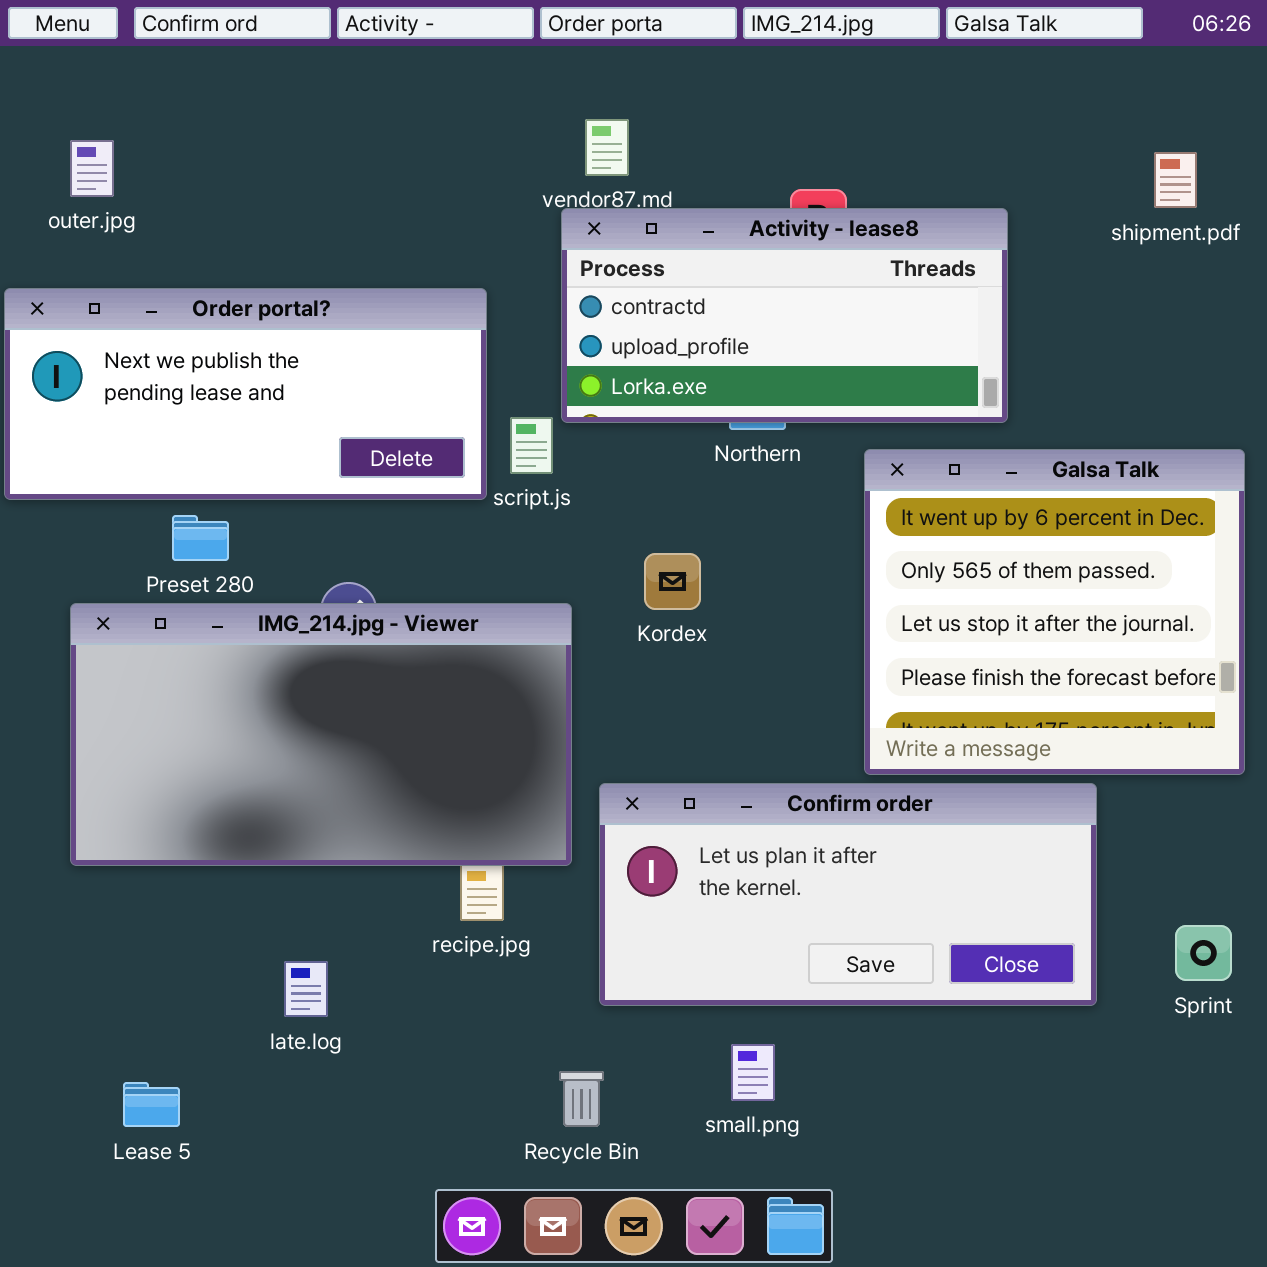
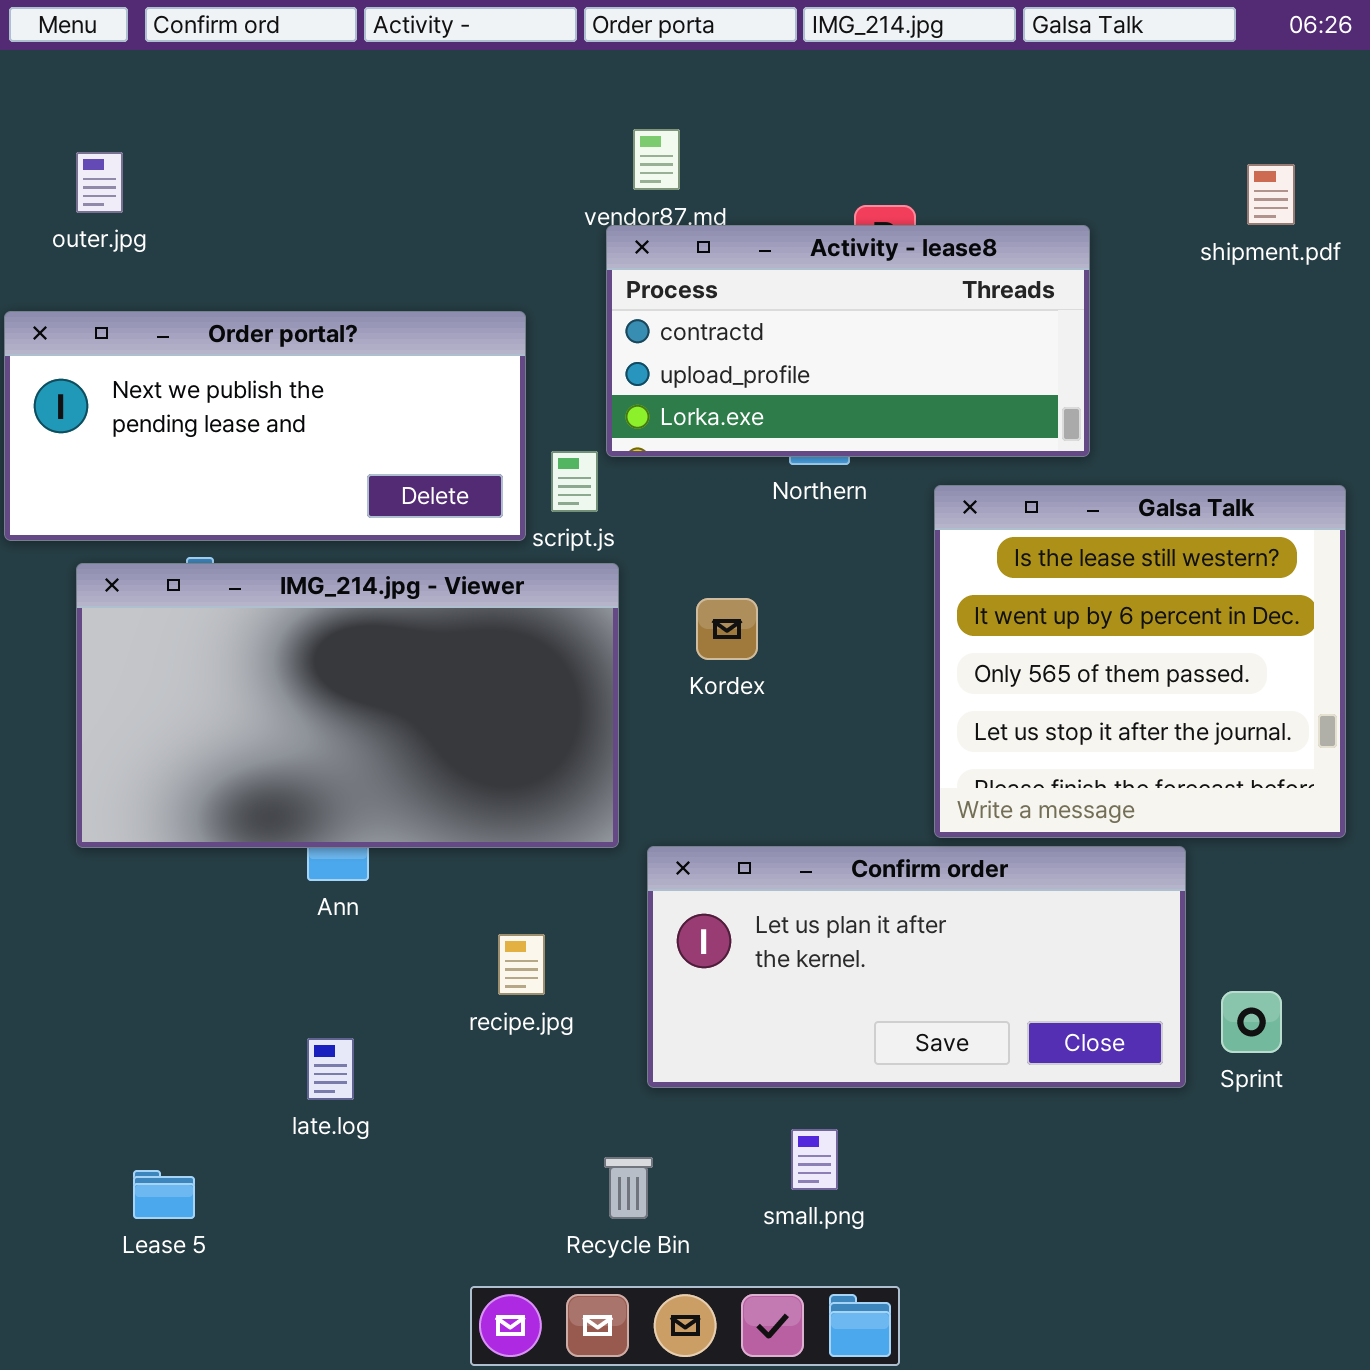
Galsa Talk: [864,449,1245,775] -> [934,485,1346,838], scrolled up 1 row
IMG_214.jpg - Viewer: [70,603,572,866] -> [76,563,619,848], moved
Sprint: [1175,925,1232,981] -> [1221,991,1282,1053], moved

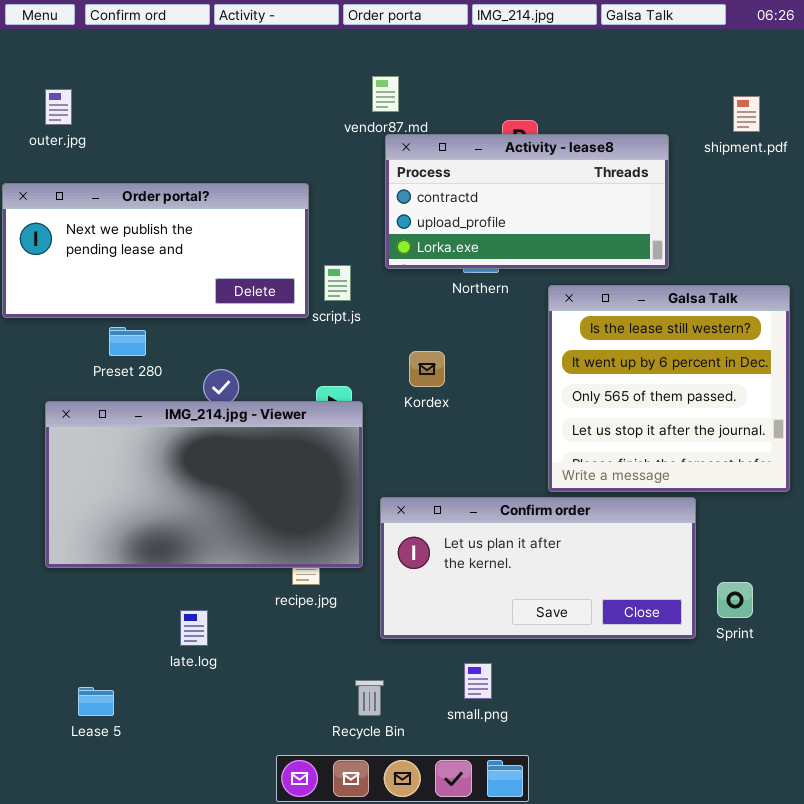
Activity - lease8: [606,225,1090,457] -> [385,134,669,269], moved
IMG_214.jpg - Viewer: [76,563,619,848] -> [45,401,363,568], moved

